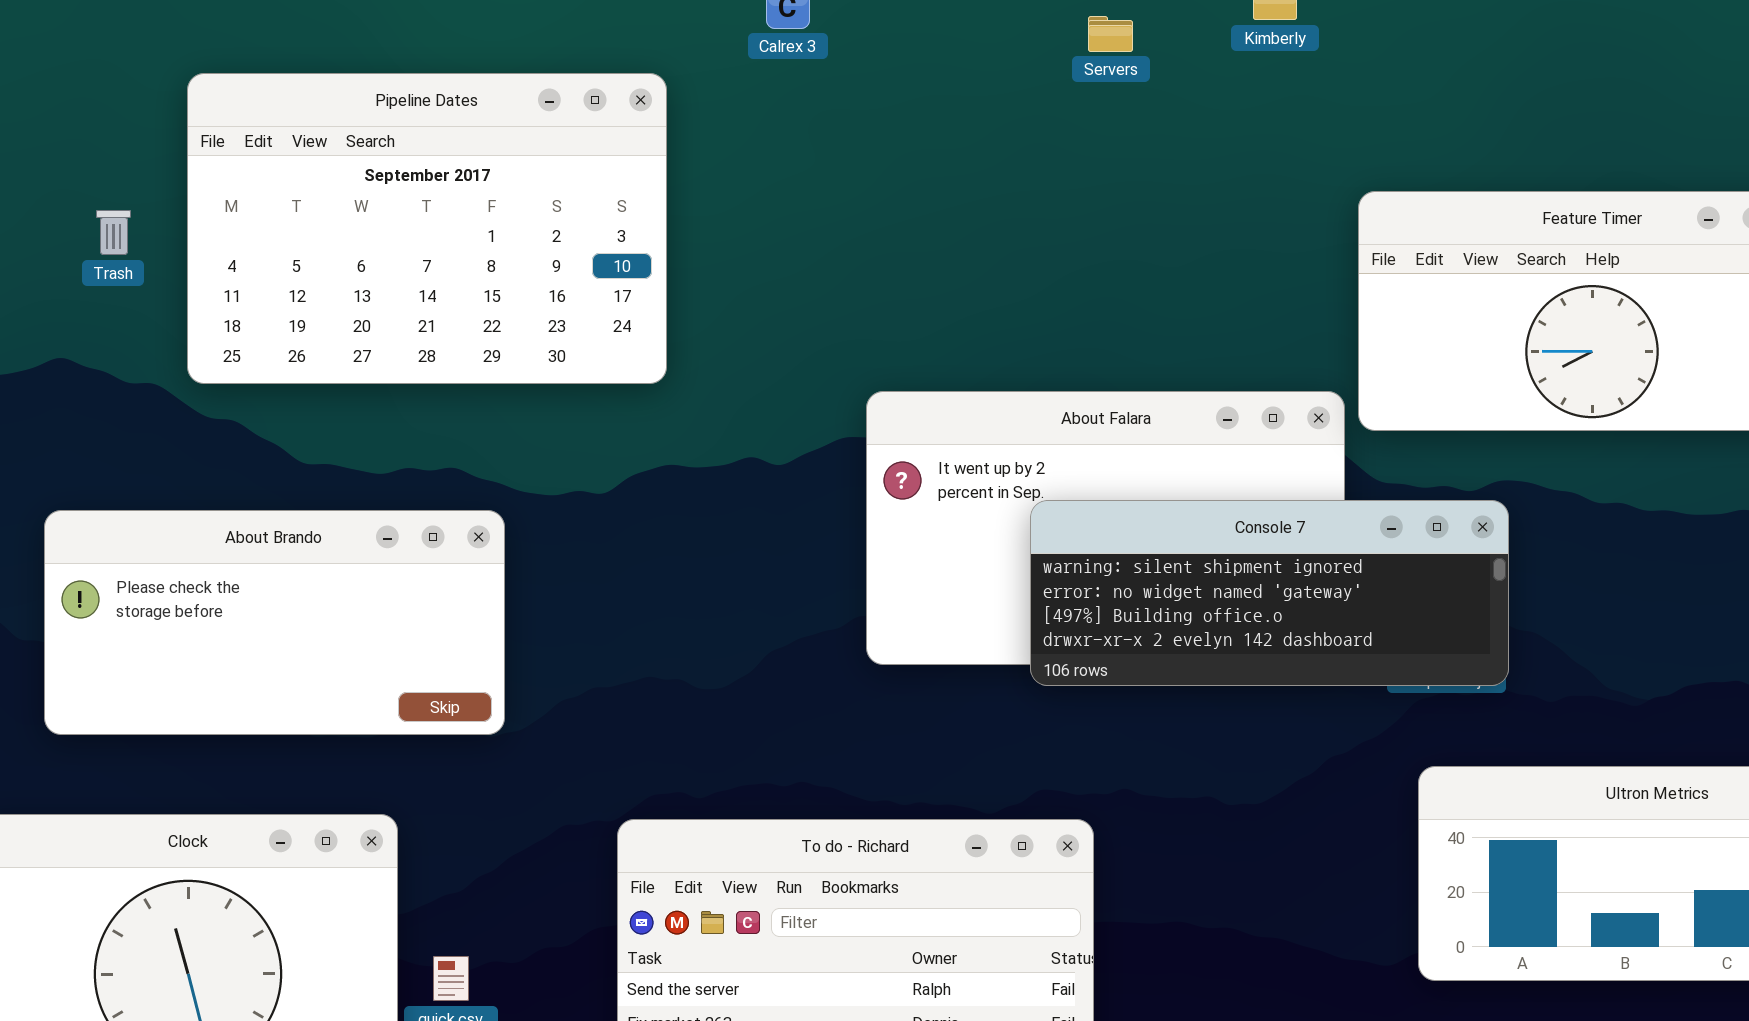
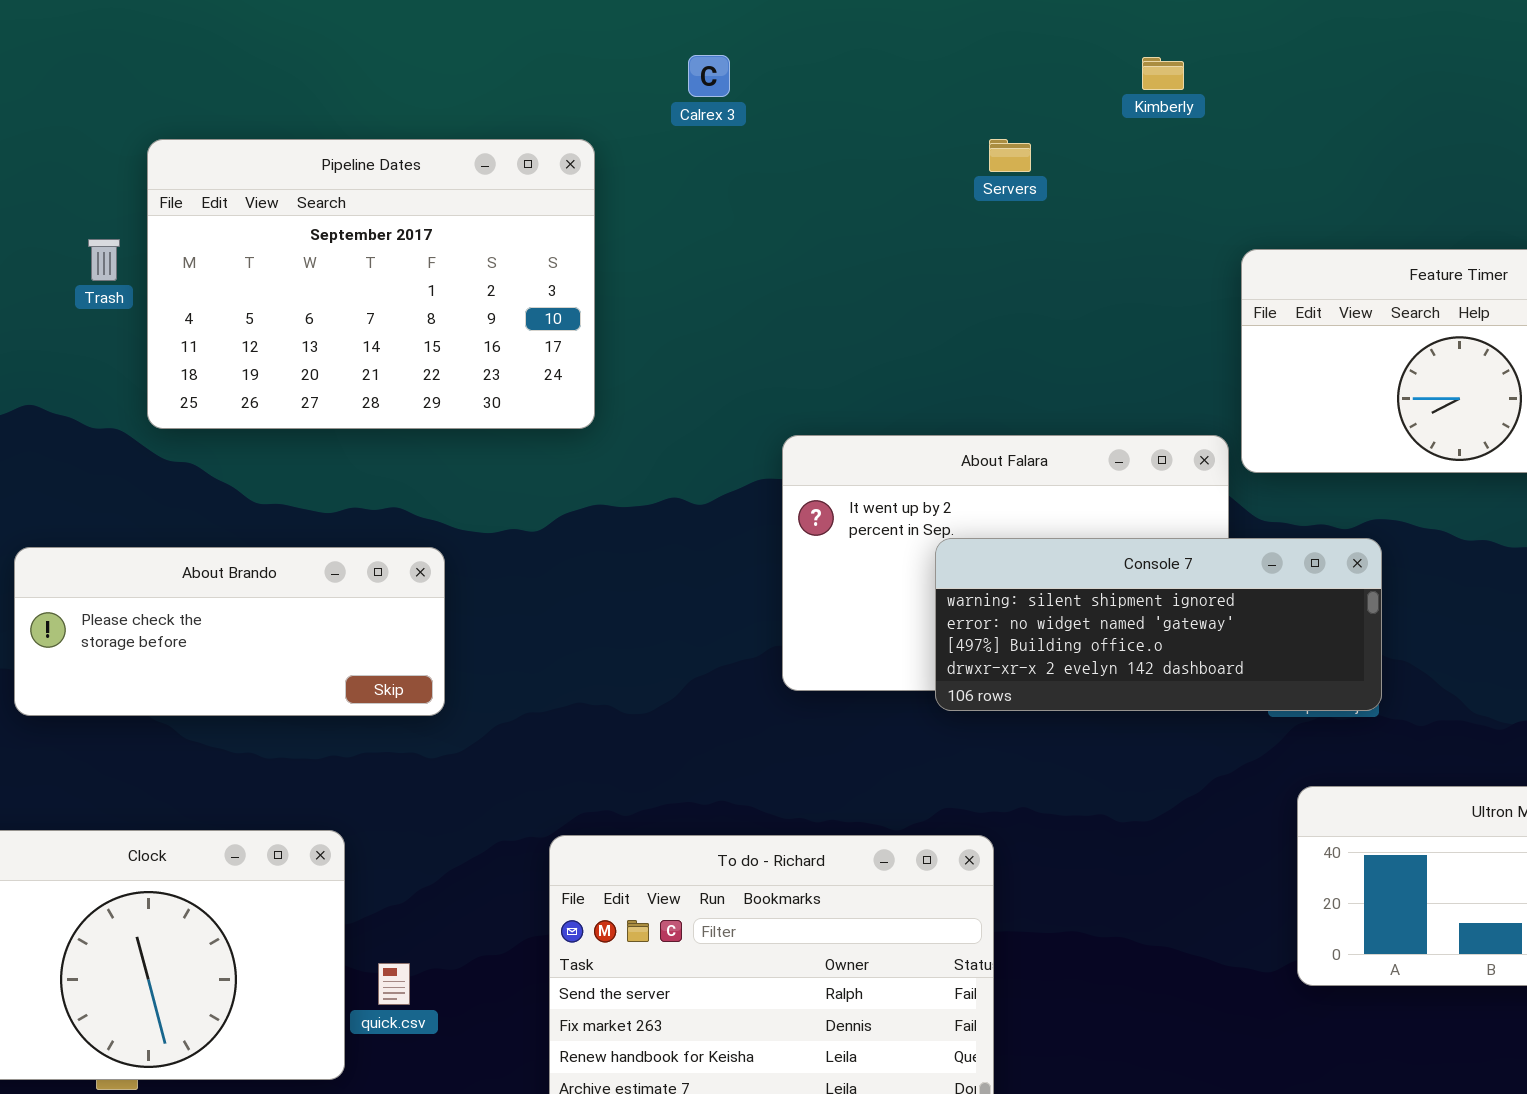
Servers: [1088,16,1133,52] -> [989,139,1031,172], moved
Trash: [96,210,131,255] -> [88,239,120,281], moved
About Brando: [44,510,505,735] -> [14,547,445,716], resized

